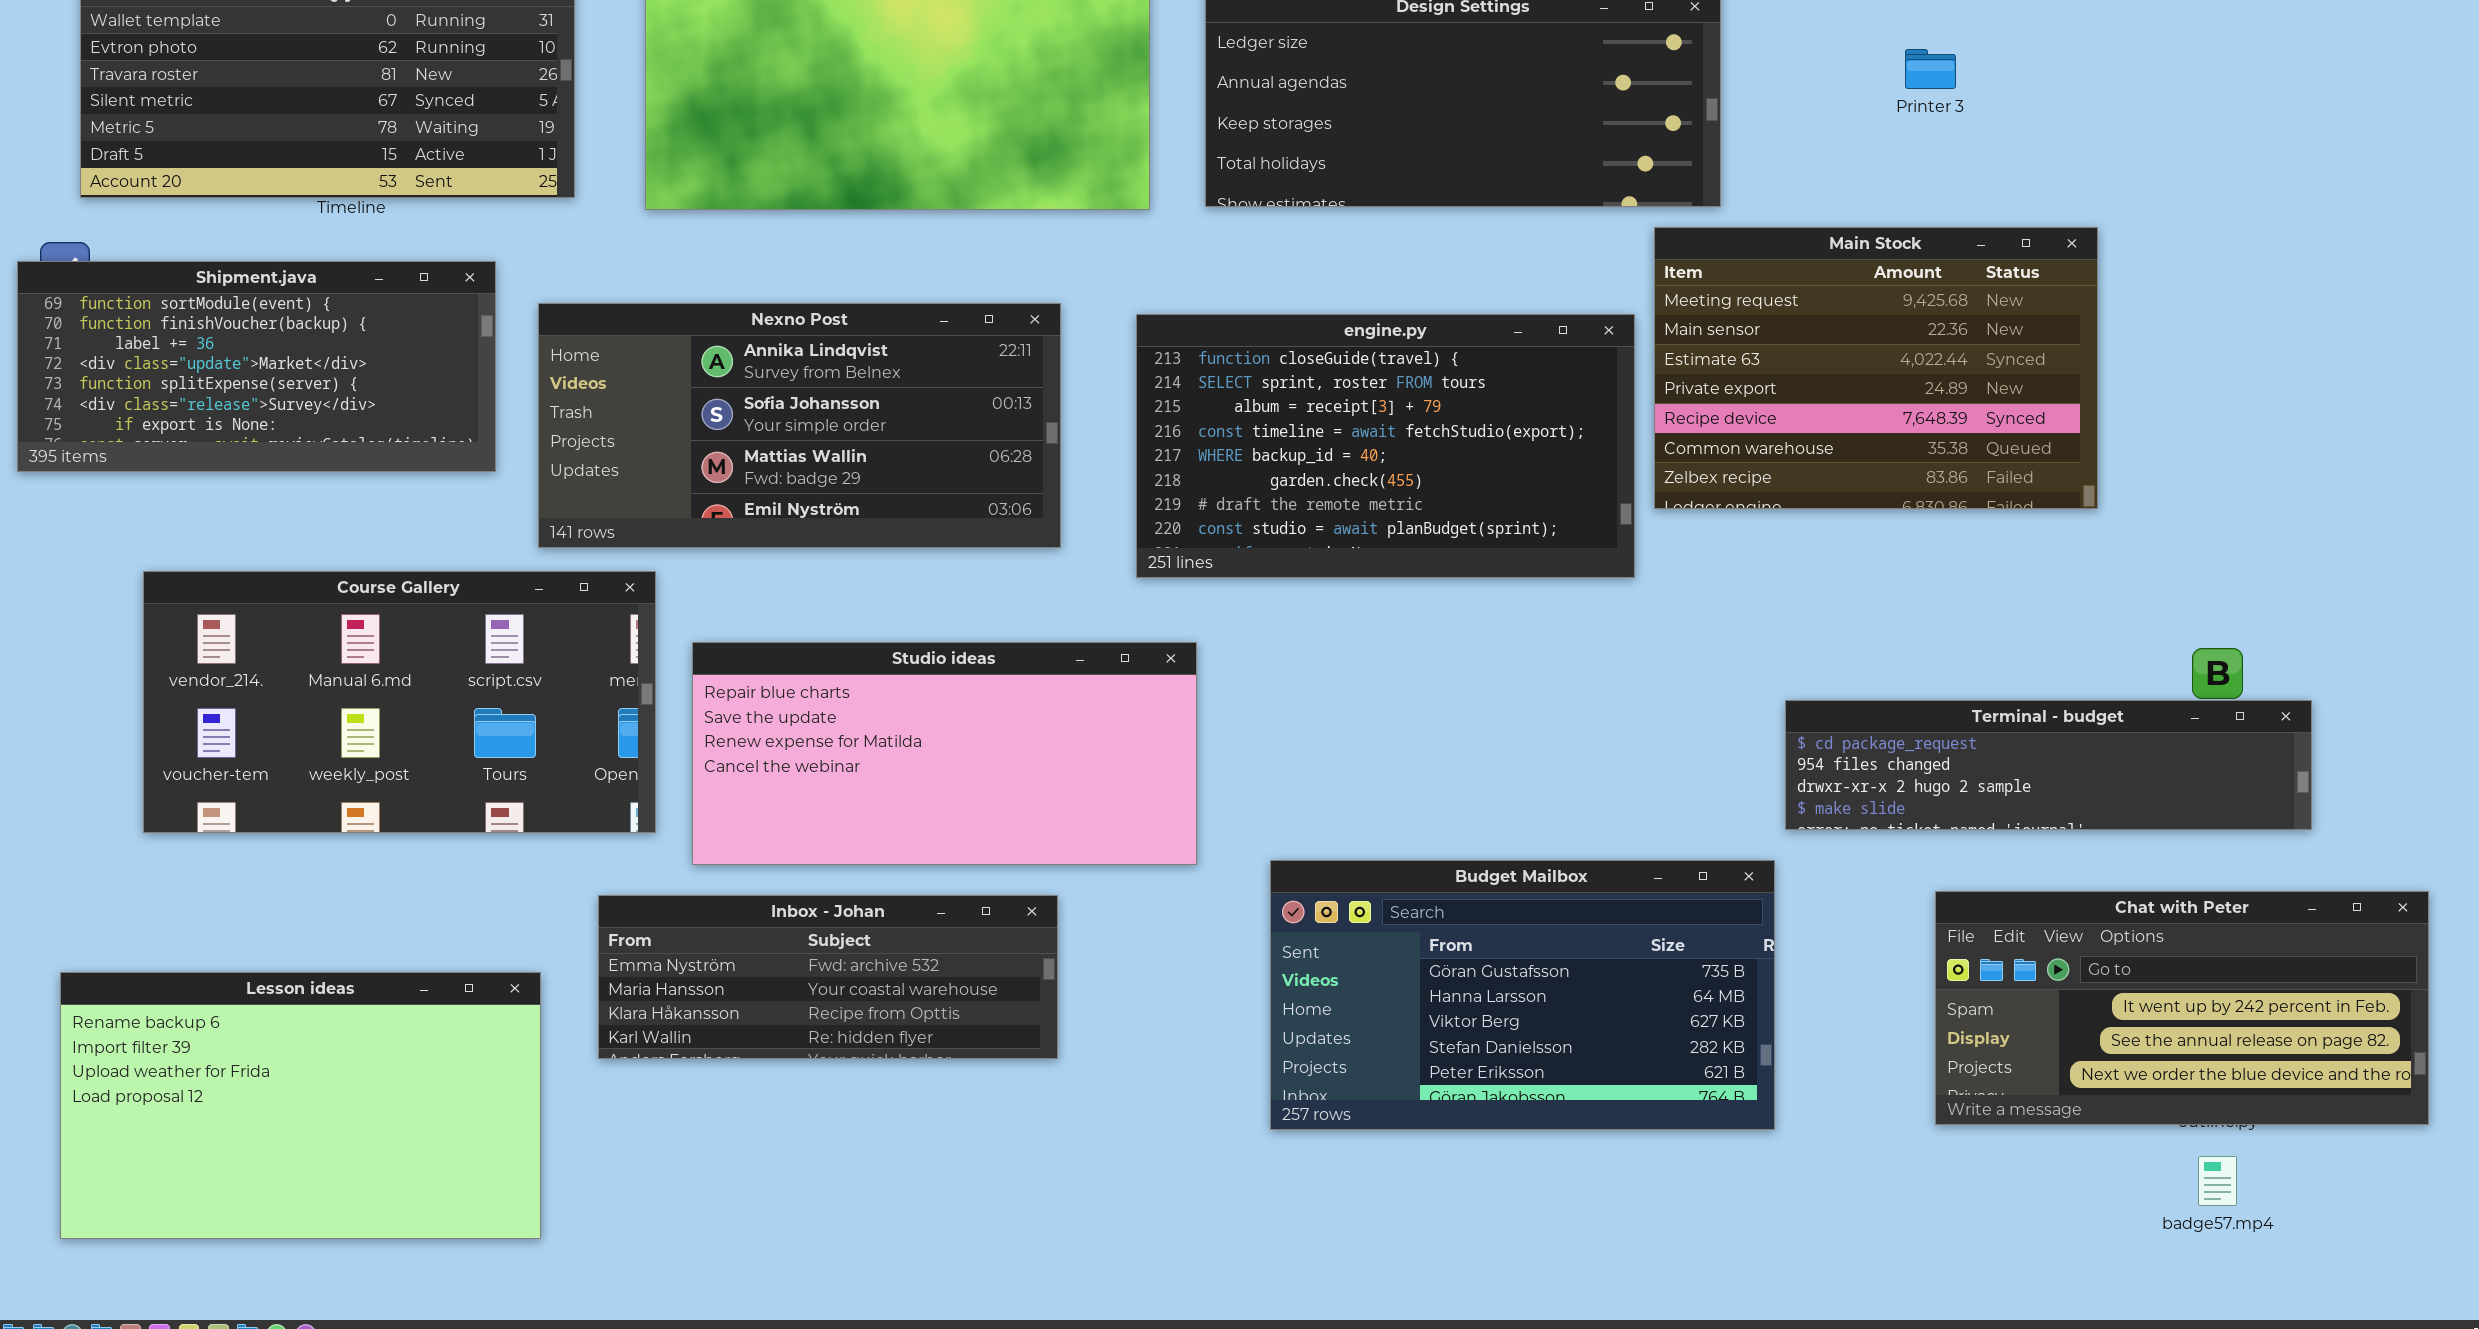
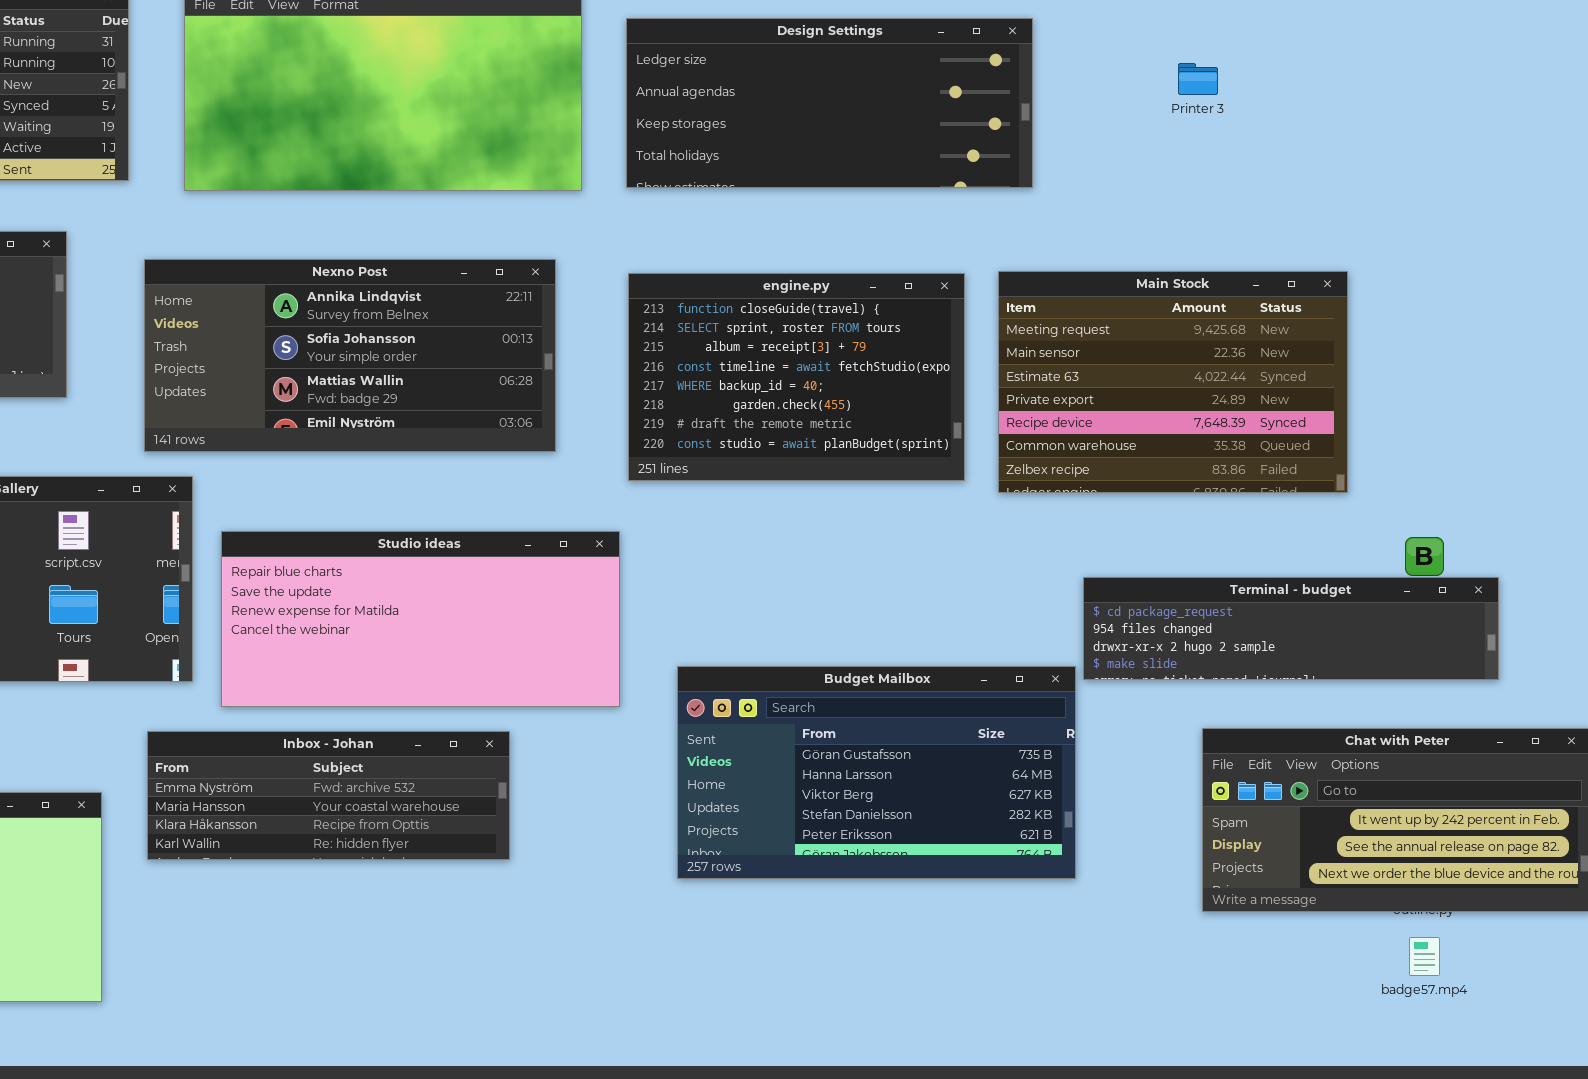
Main Stock: [1654,227,2098,509] -> [998,271,1348,493], moved
Nexno Post: [538,303,1061,548] -> [144,259,556,452], moved
engine.py: [1136,314,1635,578] -> [628,273,965,481], resized
Budget Mailbox: [1270,860,1775,1130] -> [677,666,1076,879], moved

